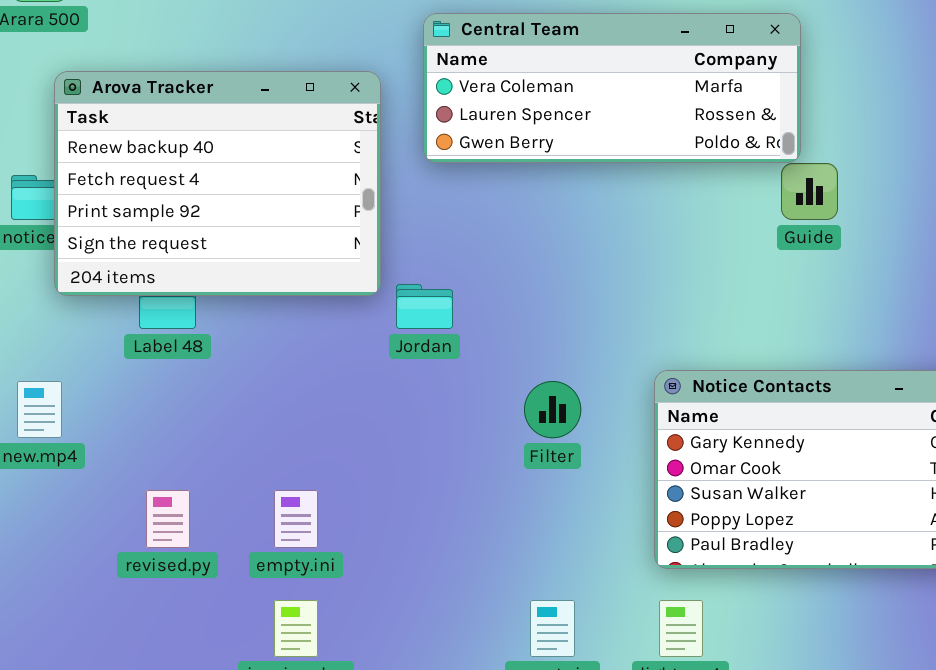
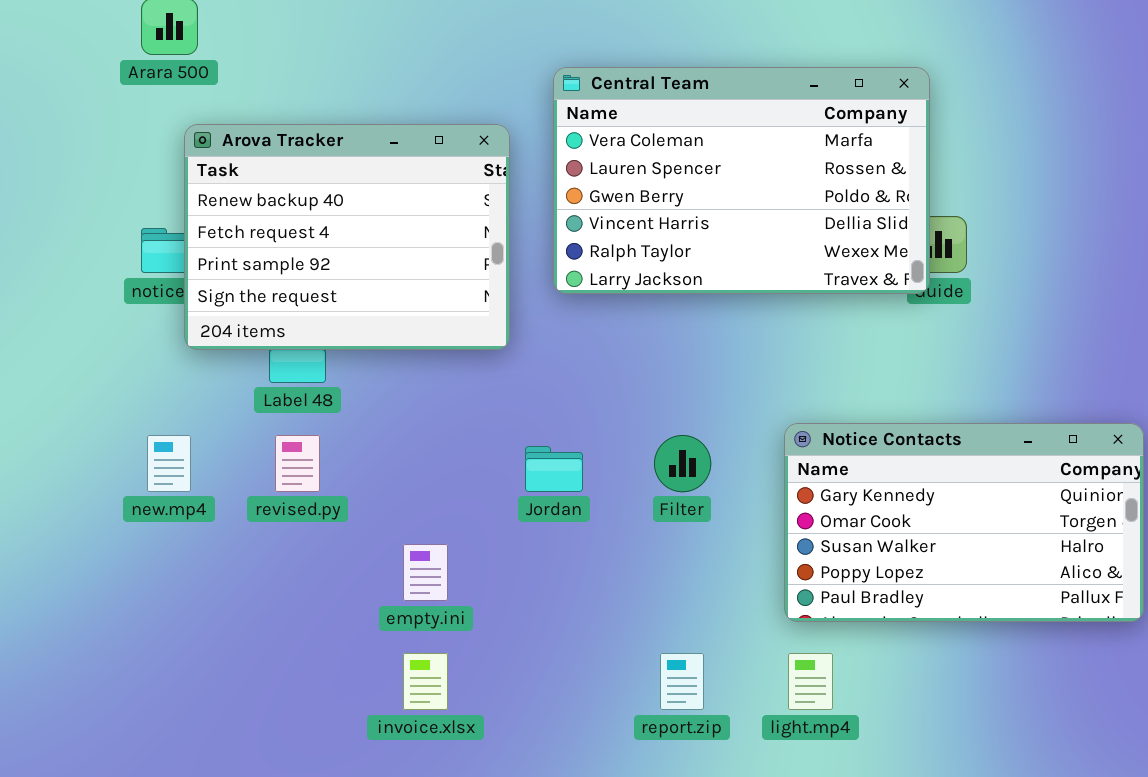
Central Team: [423,13,801,163] -> [553,67,930,294], resized
Jordan: [396,284,453,329] -> [525,446,583,492], moved
revised.py: [146,490,190,548] -> [275,435,320,492], moved

